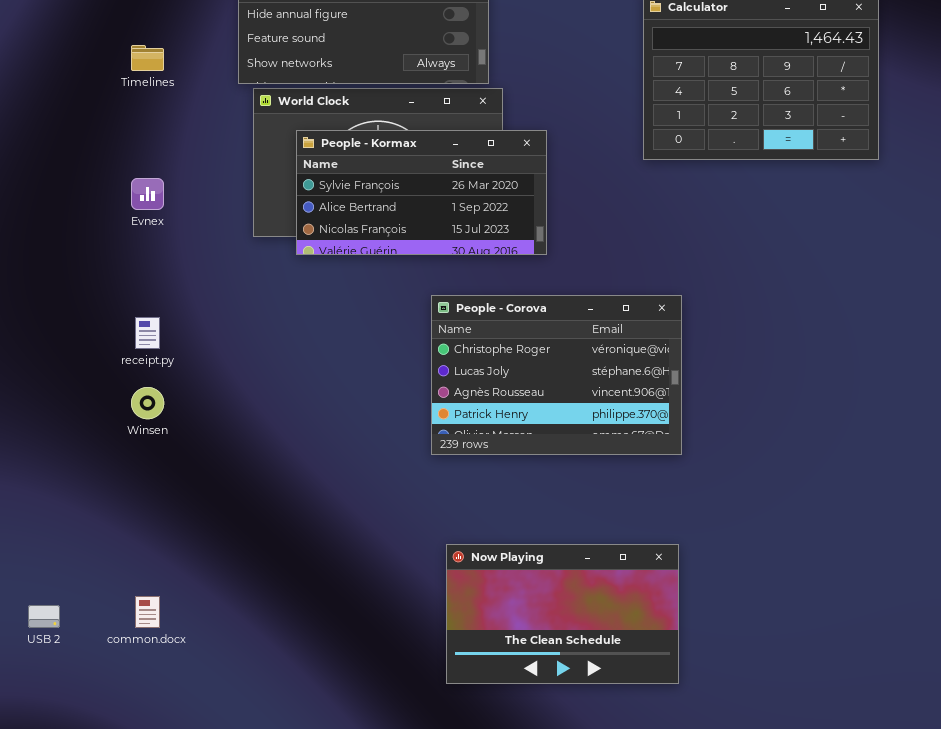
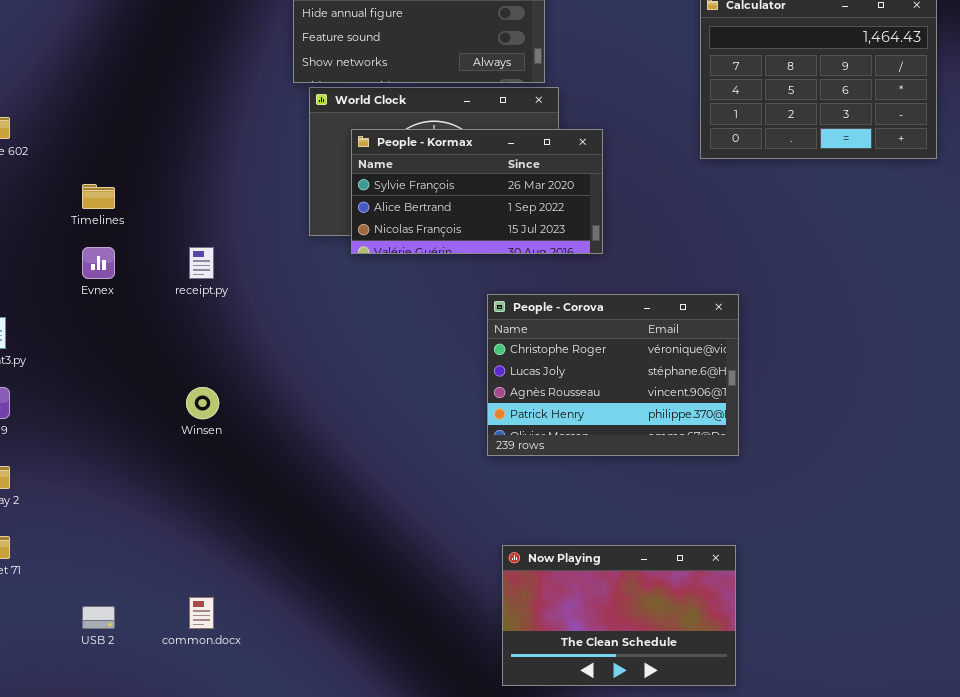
Timelines: [131,45,164,71] -> [82,184,115,209], moved
Evnex: [131,178,164,210] -> [82,247,115,279], moved
receipt.py: [135,317,160,349] -> [189,247,214,279], moved

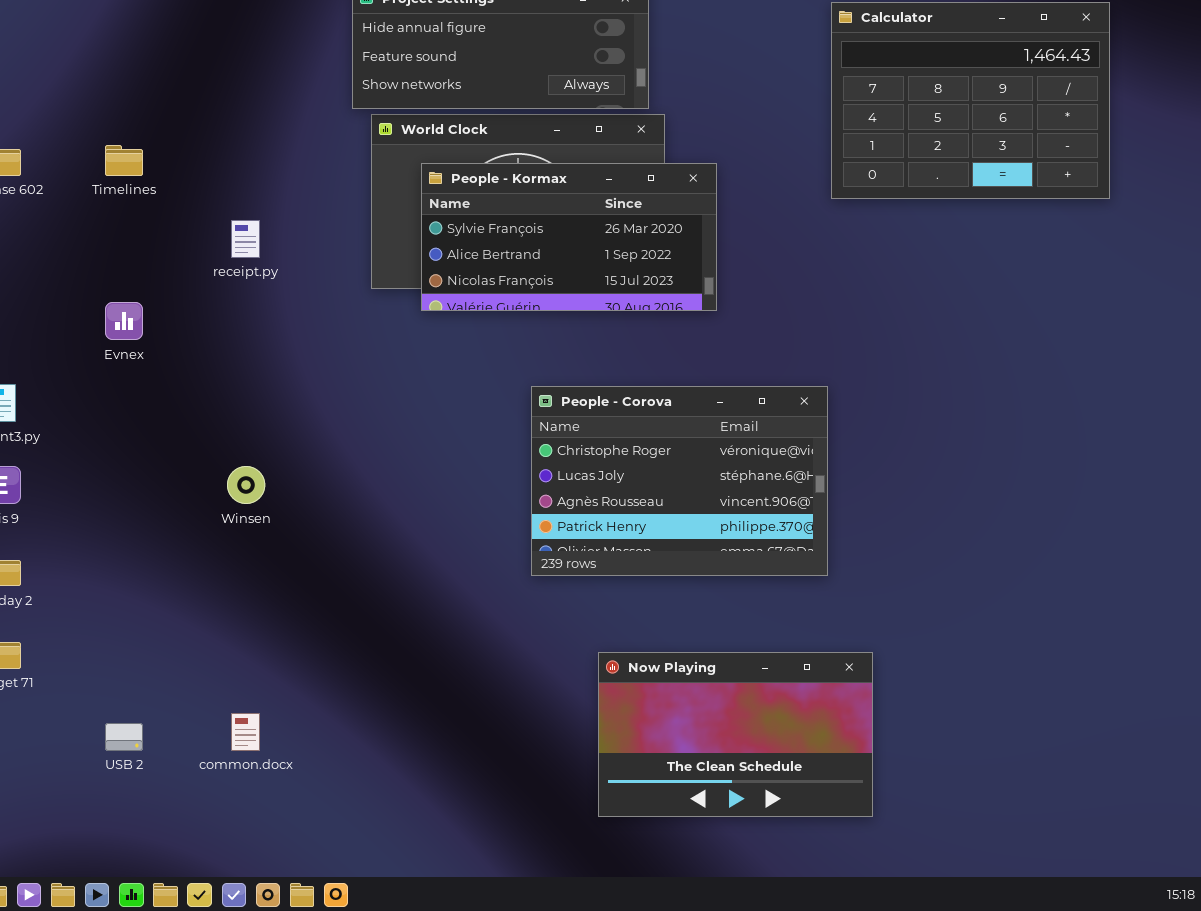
Timelines: [82,184,115,209] -> [105,145,143,176], moved
receipt.py: [189,247,214,279] -> [231,220,260,258], moved
People - Corova: [487,294,739,456] -> [531,386,828,576], moved

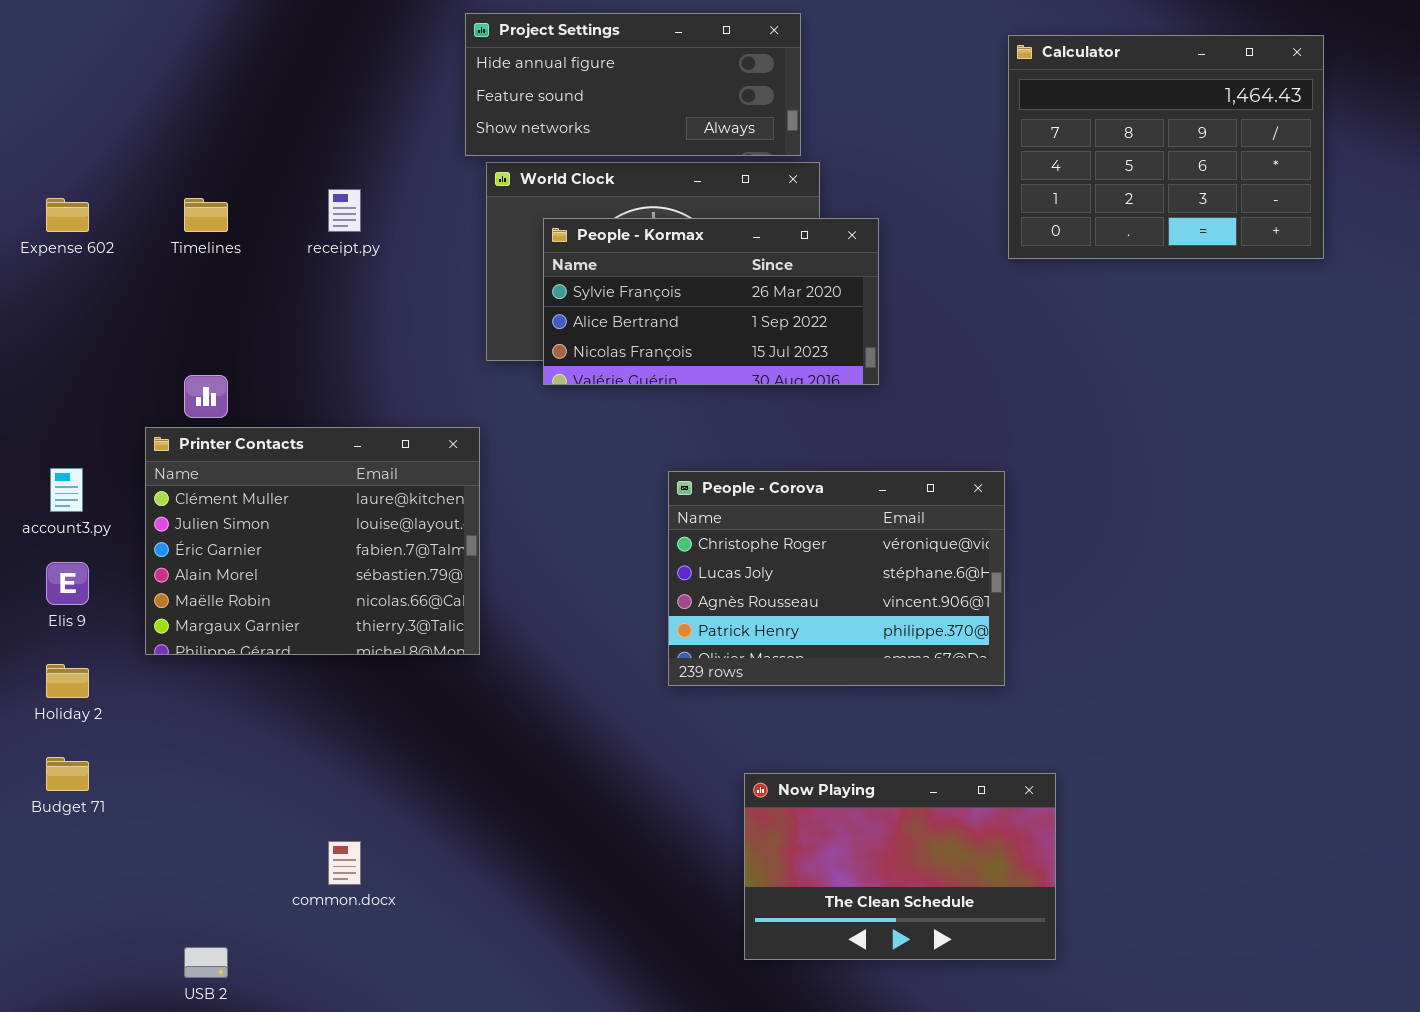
receipt.py: [231,220,260,258] -> [328,189,361,232], moved
Printer Contacts: none -> [145,427,480,655], opened
USB 2: [105,723,143,751] -> [184,947,228,978], moved

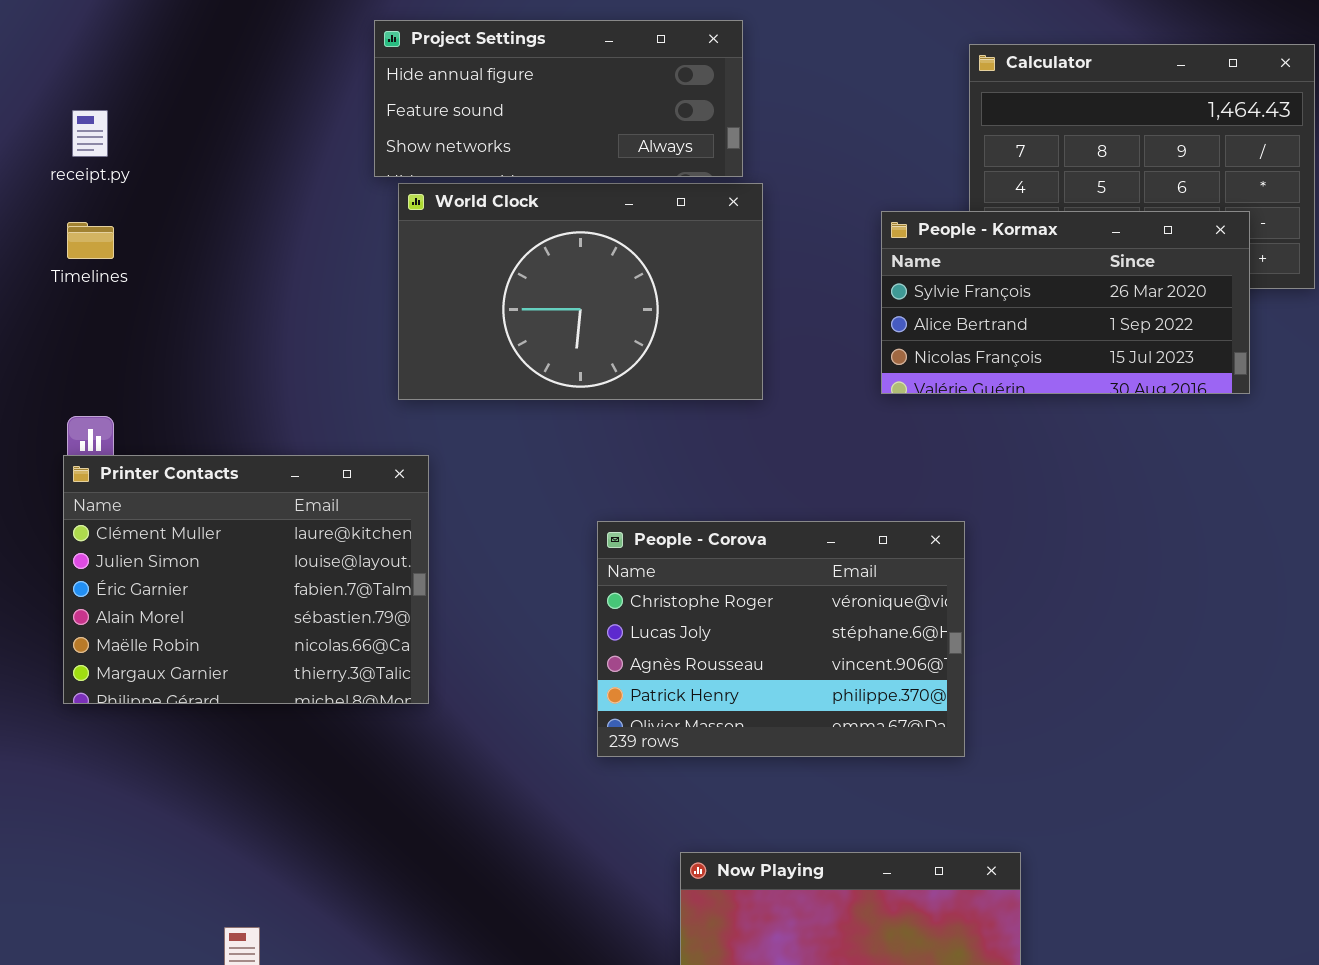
receipt.py: [328,189,361,232] -> [72,110,108,157], moved
People - Kormax: [543,218,879,385] -> [881,211,1250,394], moved
Printer Contacts: [145,427,480,655] -> [63,455,429,704], moved

